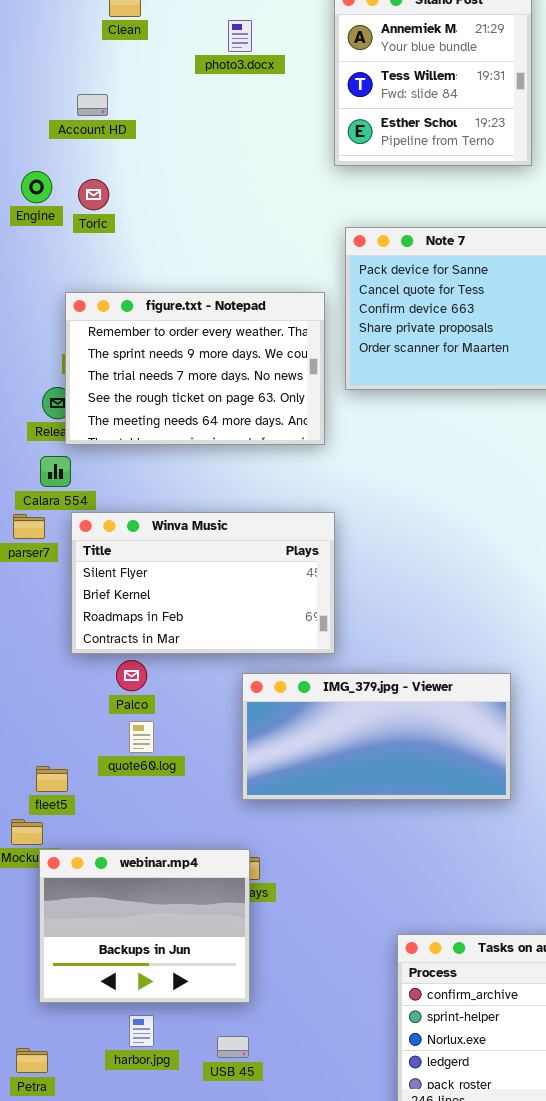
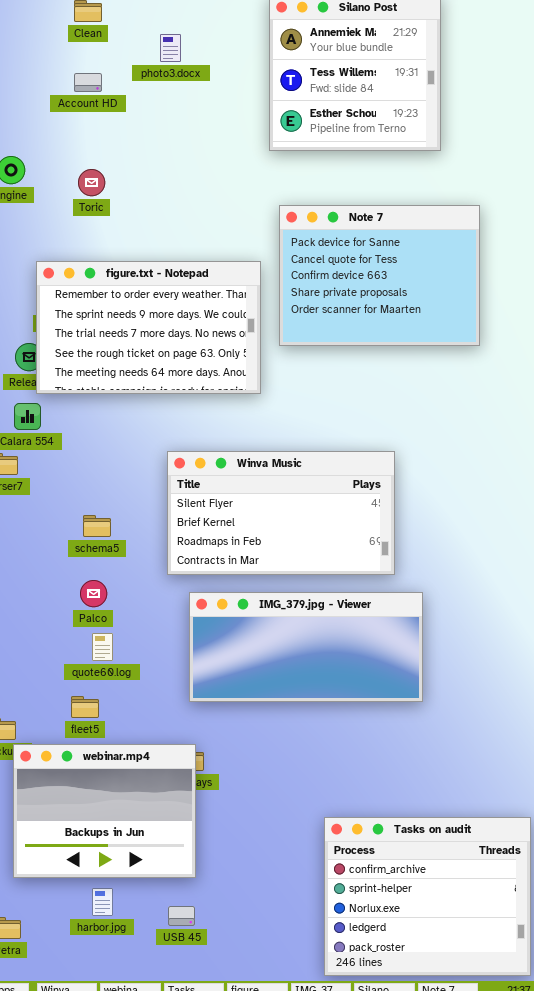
photo3.docx: [228,20,252,52] -> [160,34,181,62], moved
Account HD: [77,94,108,116] -> [74,73,102,92], moved
Toric: [78,179,109,210] -> [78,169,105,196], moved
Winva Music: [71,512,335,654] -> [167,451,395,575], moved
fleet5: [36,766,68,792] -> [71,696,99,718], moved

